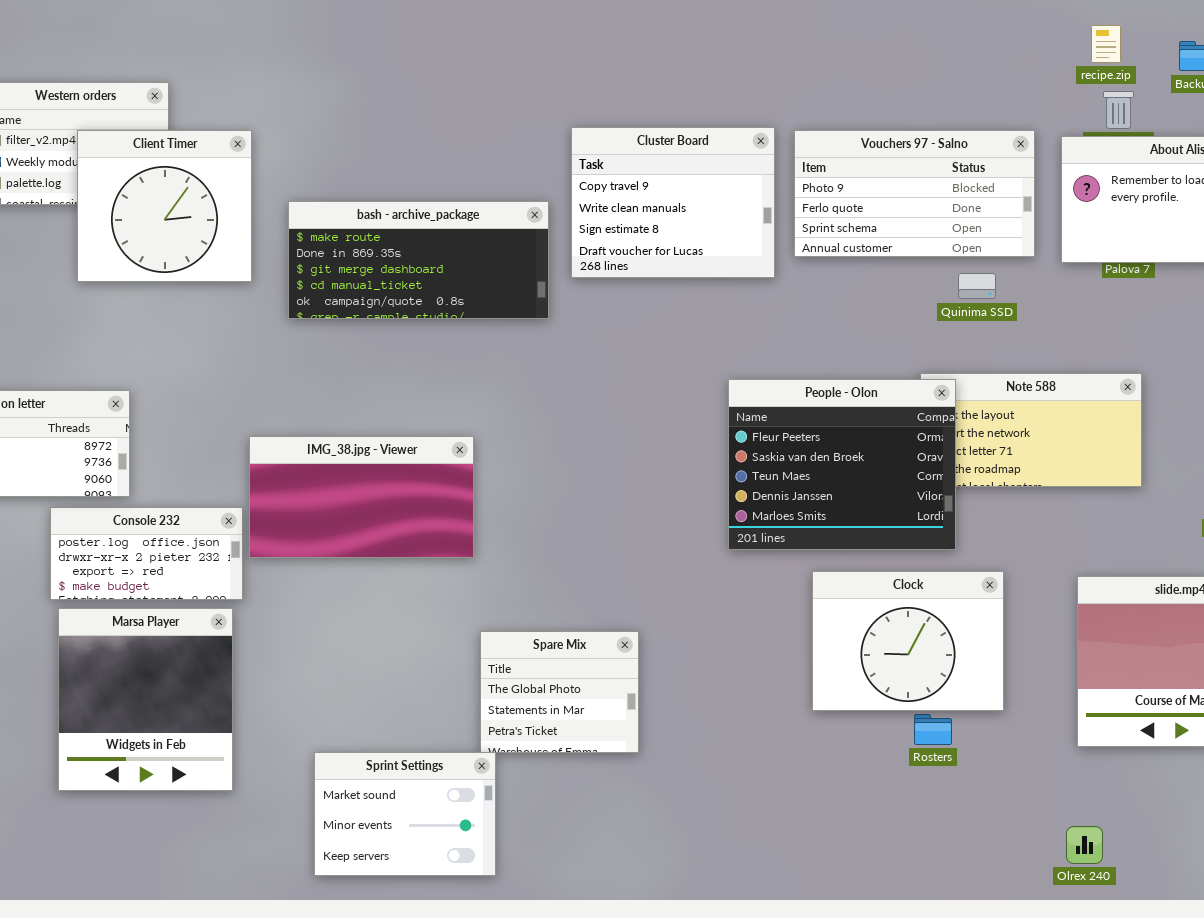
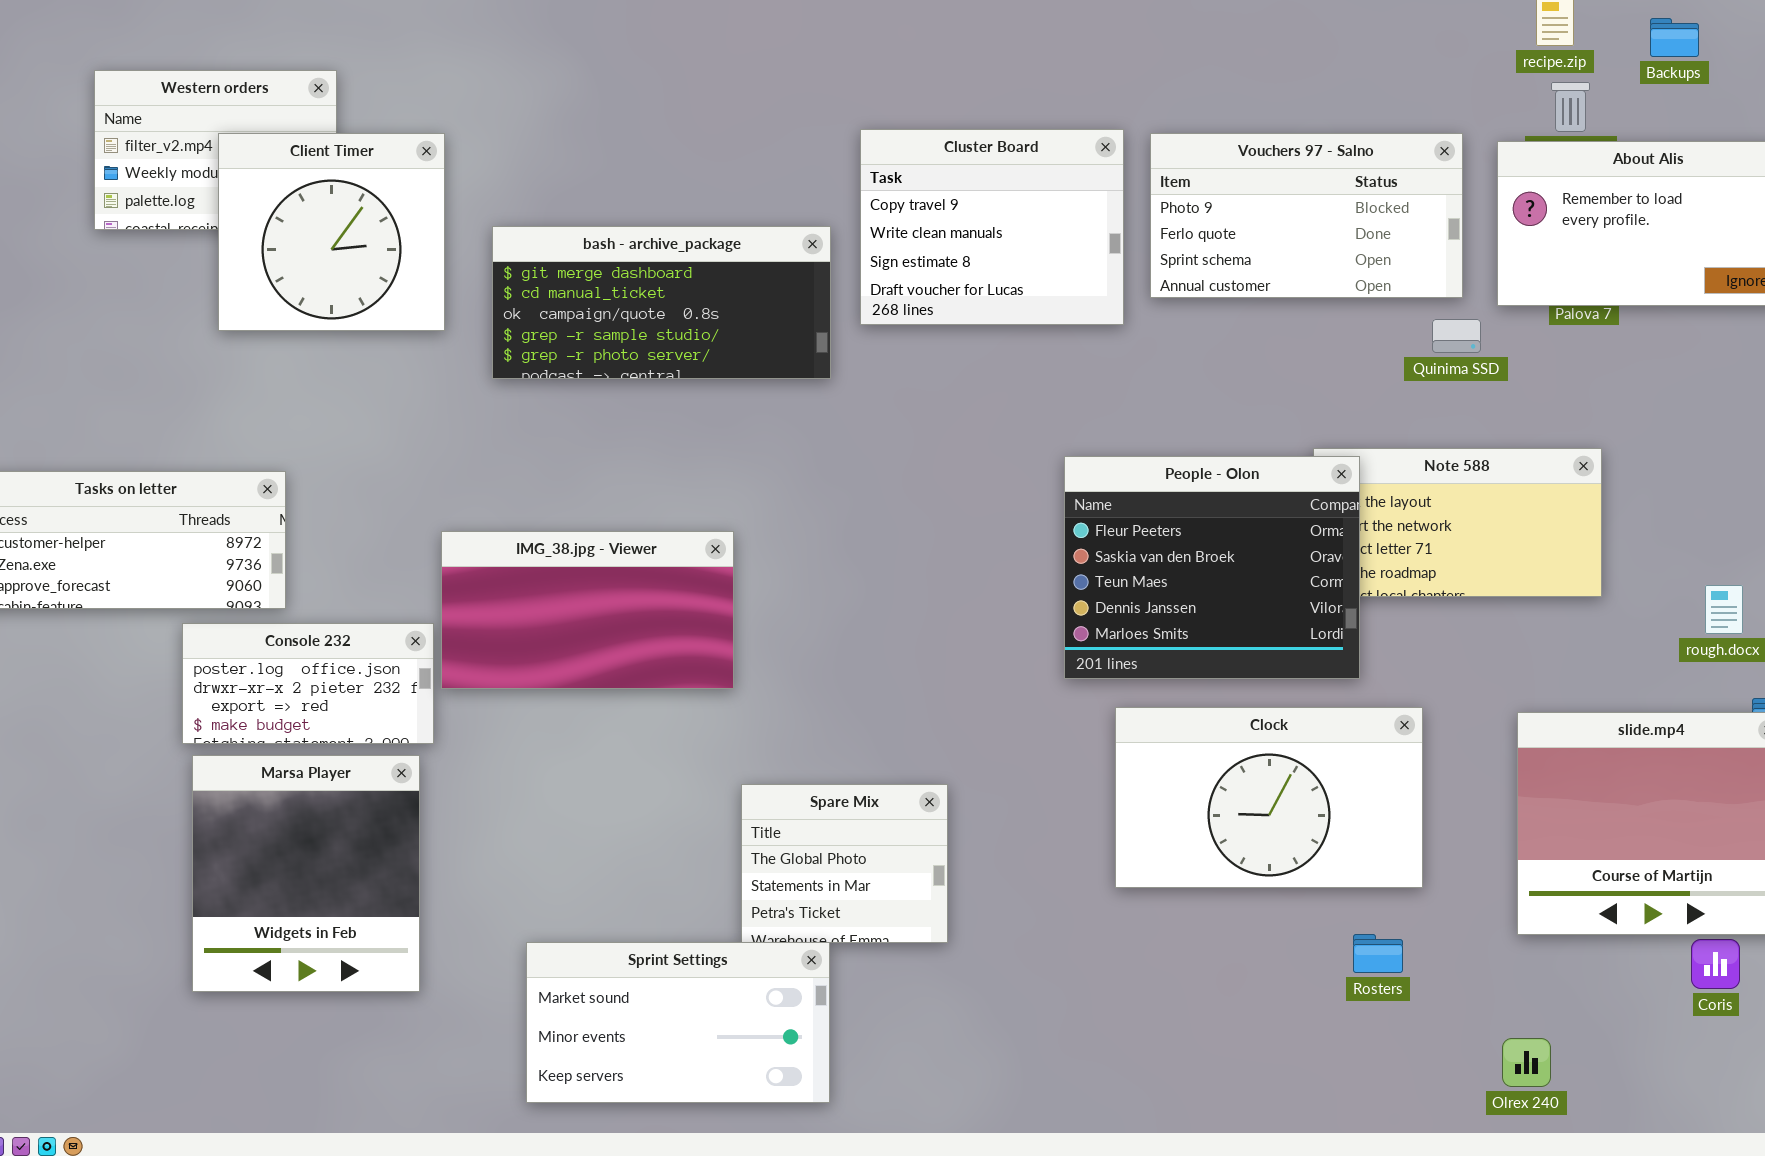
bash - archive_package: [288,201,549,319] -> [492,226,831,379], scrolled down 2 rows
Quinima SSD: [958,273,996,299] -> [1432,319,1481,353], moved
Clock: [812,571,1004,711] -> [1115,707,1423,888], resized
Rosters: [914,714,952,745] -> [1353,934,1403,973], moved
Sprint Settings: [314,752,496,876] -> [526,942,830,1103], resized

